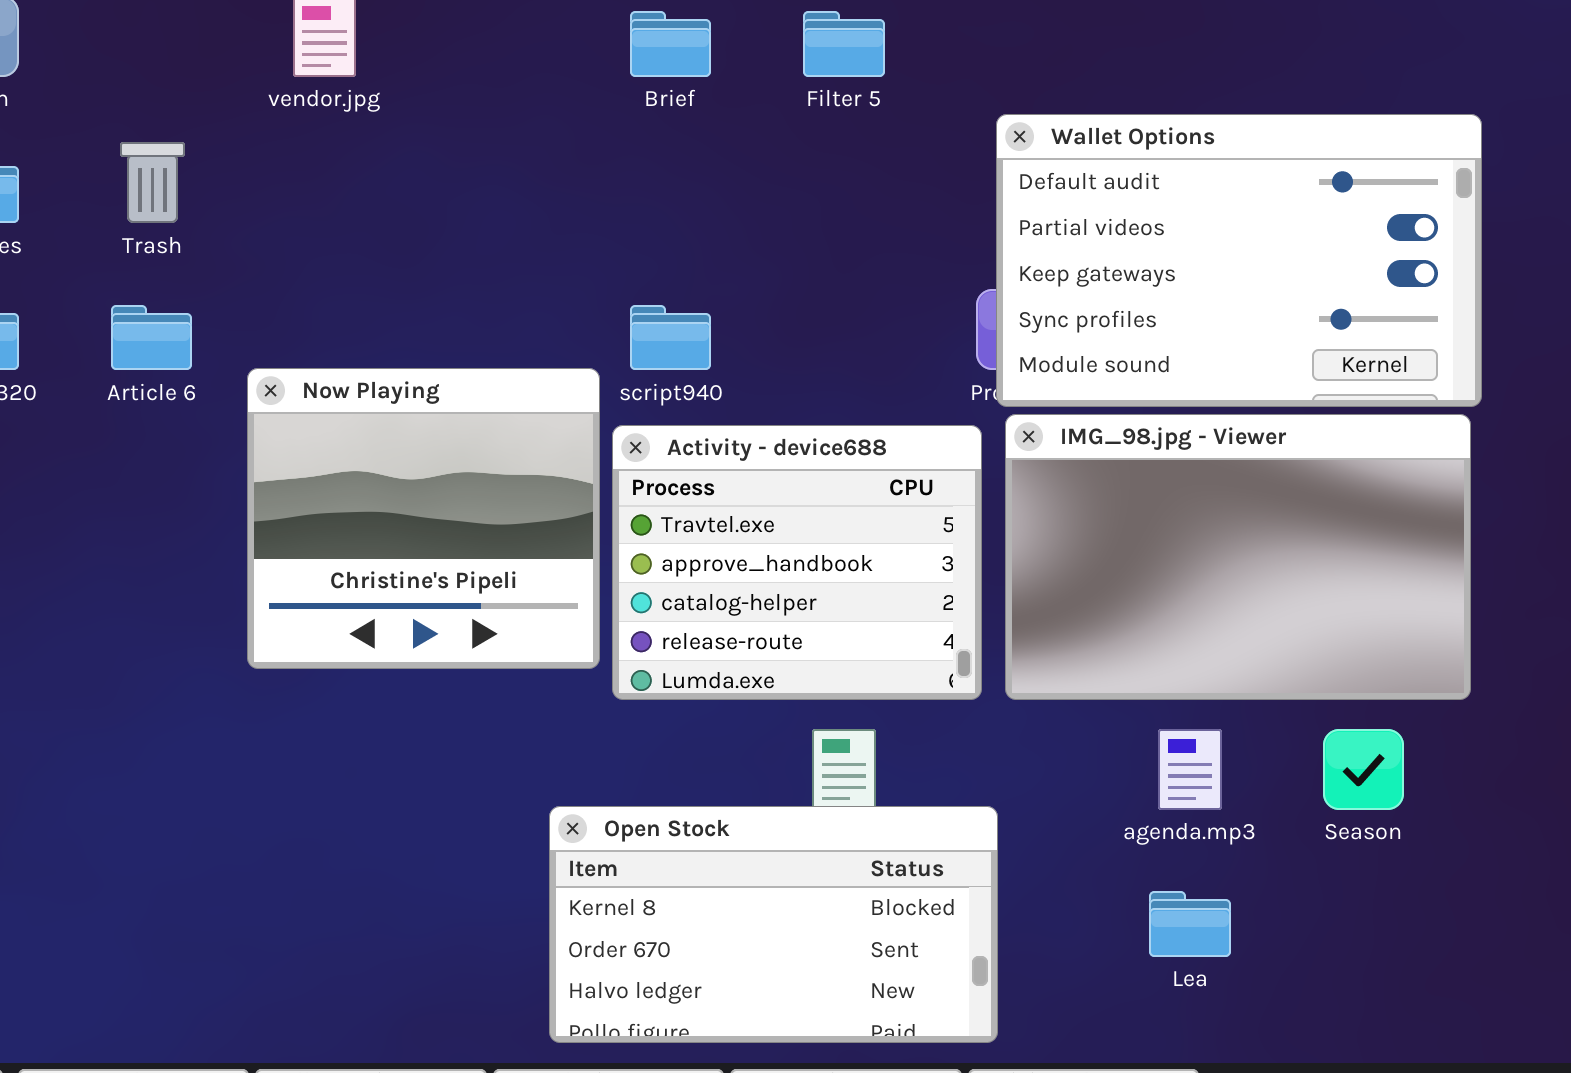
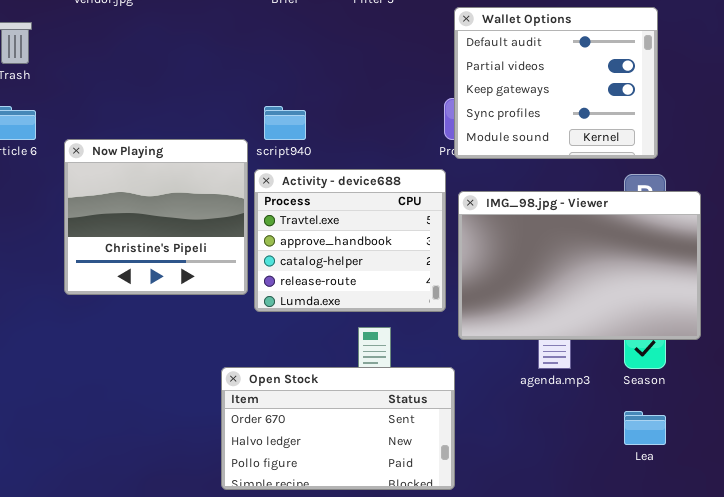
Wallet Options: [996,114,1482,407] -> [454,7,658,159], resized
IMG_98.jpg - Viewer: [1005,414,1471,700] -> [458,191,701,340], moved
Open Stock: [549,806,998,1043] -> [221,367,455,490], scrolled down 1 row
Lea: [1149,891,1231,957] -> [624,411,666,445], moved

